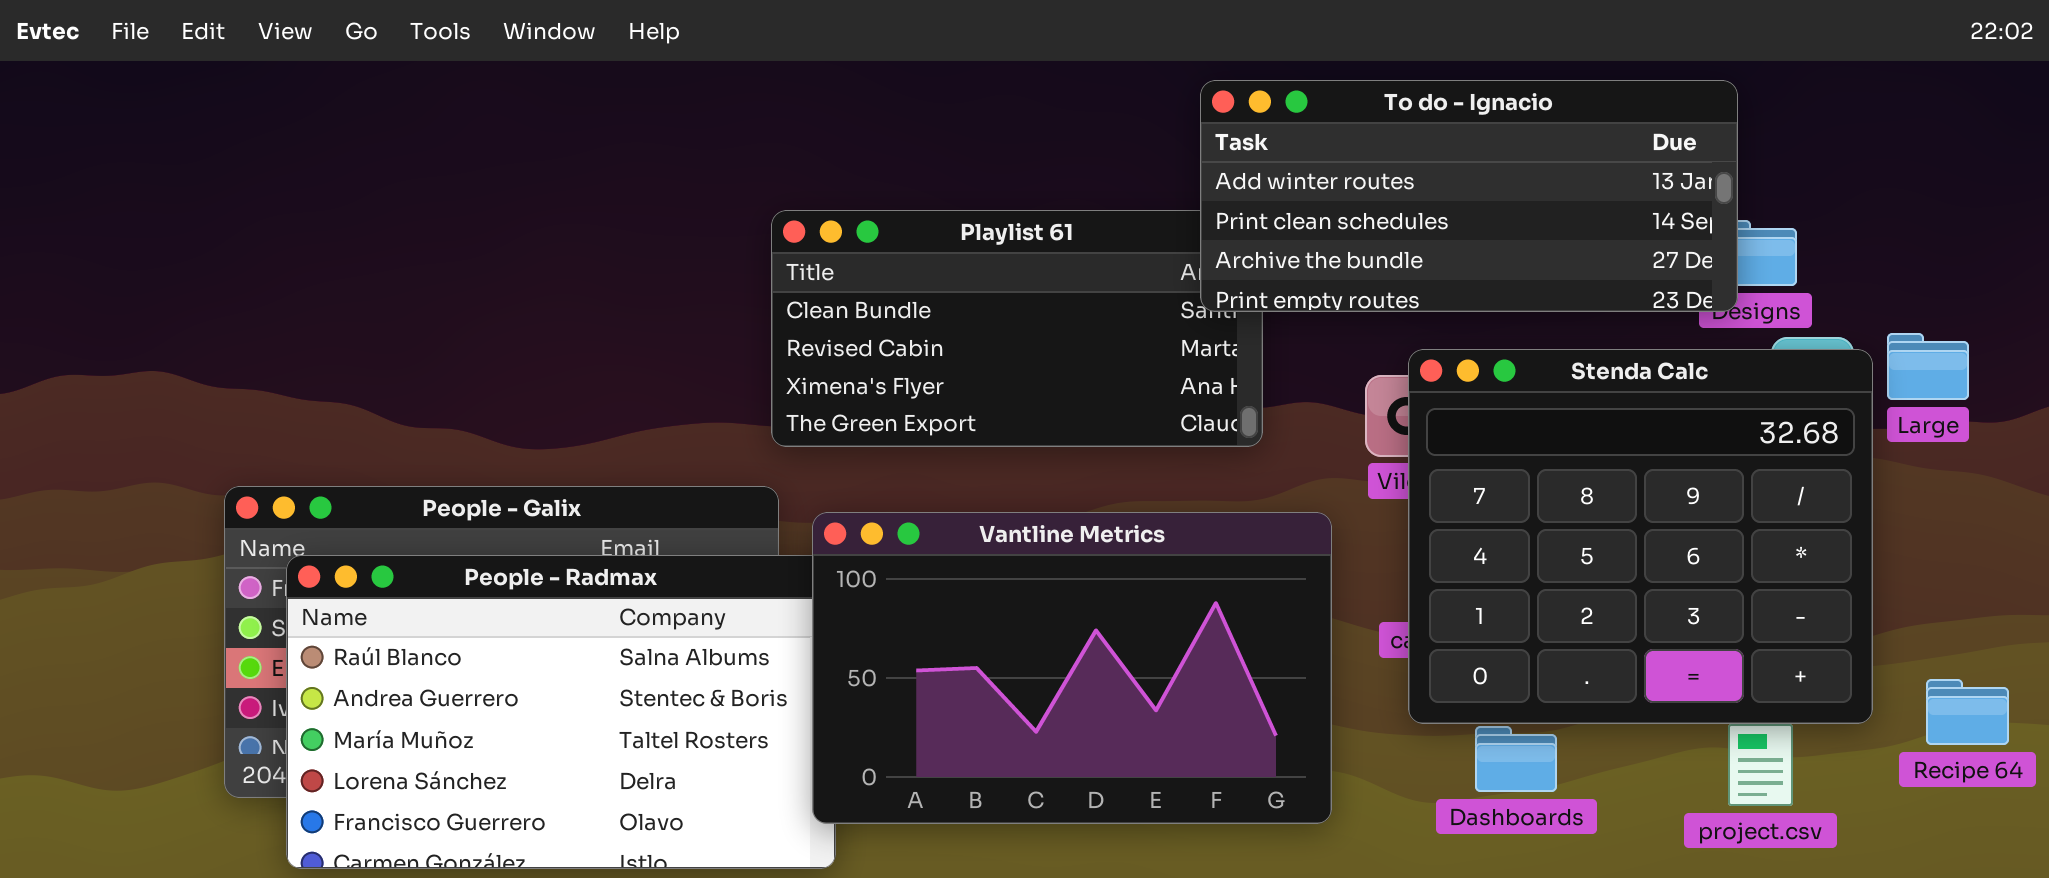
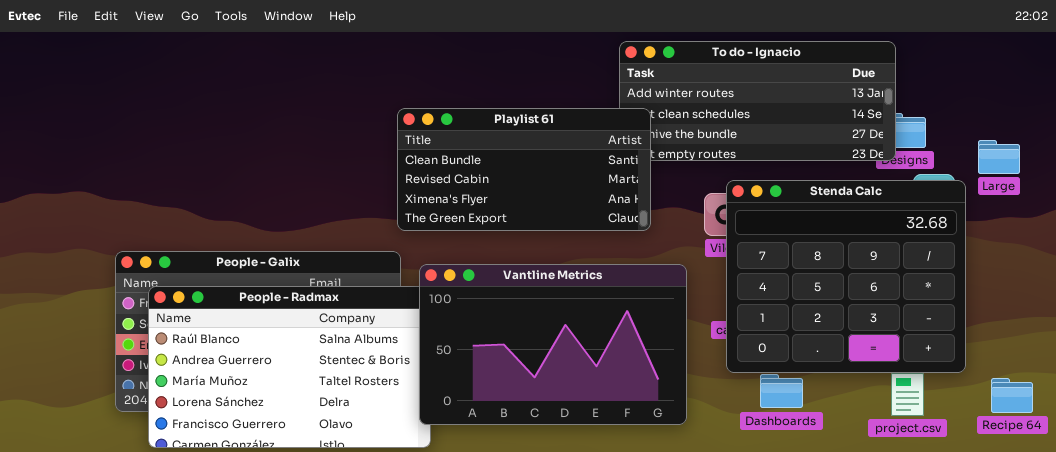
Playlist 61: [771,210,1263,447] -> [397,108,651,231], raised
Large: [1887,333,1969,400] -> [978,140,1020,174], moved
Recipe 64: [1926,679,2009,745] -> [991,378,1033,413], moved

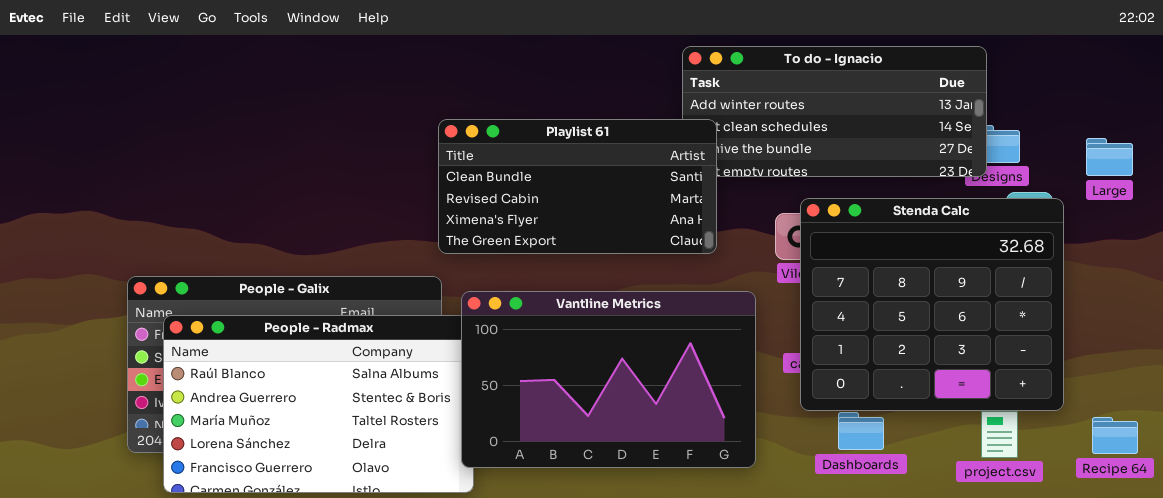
Large: [978,140,1020,174] -> [1086,138,1133,176], moved

